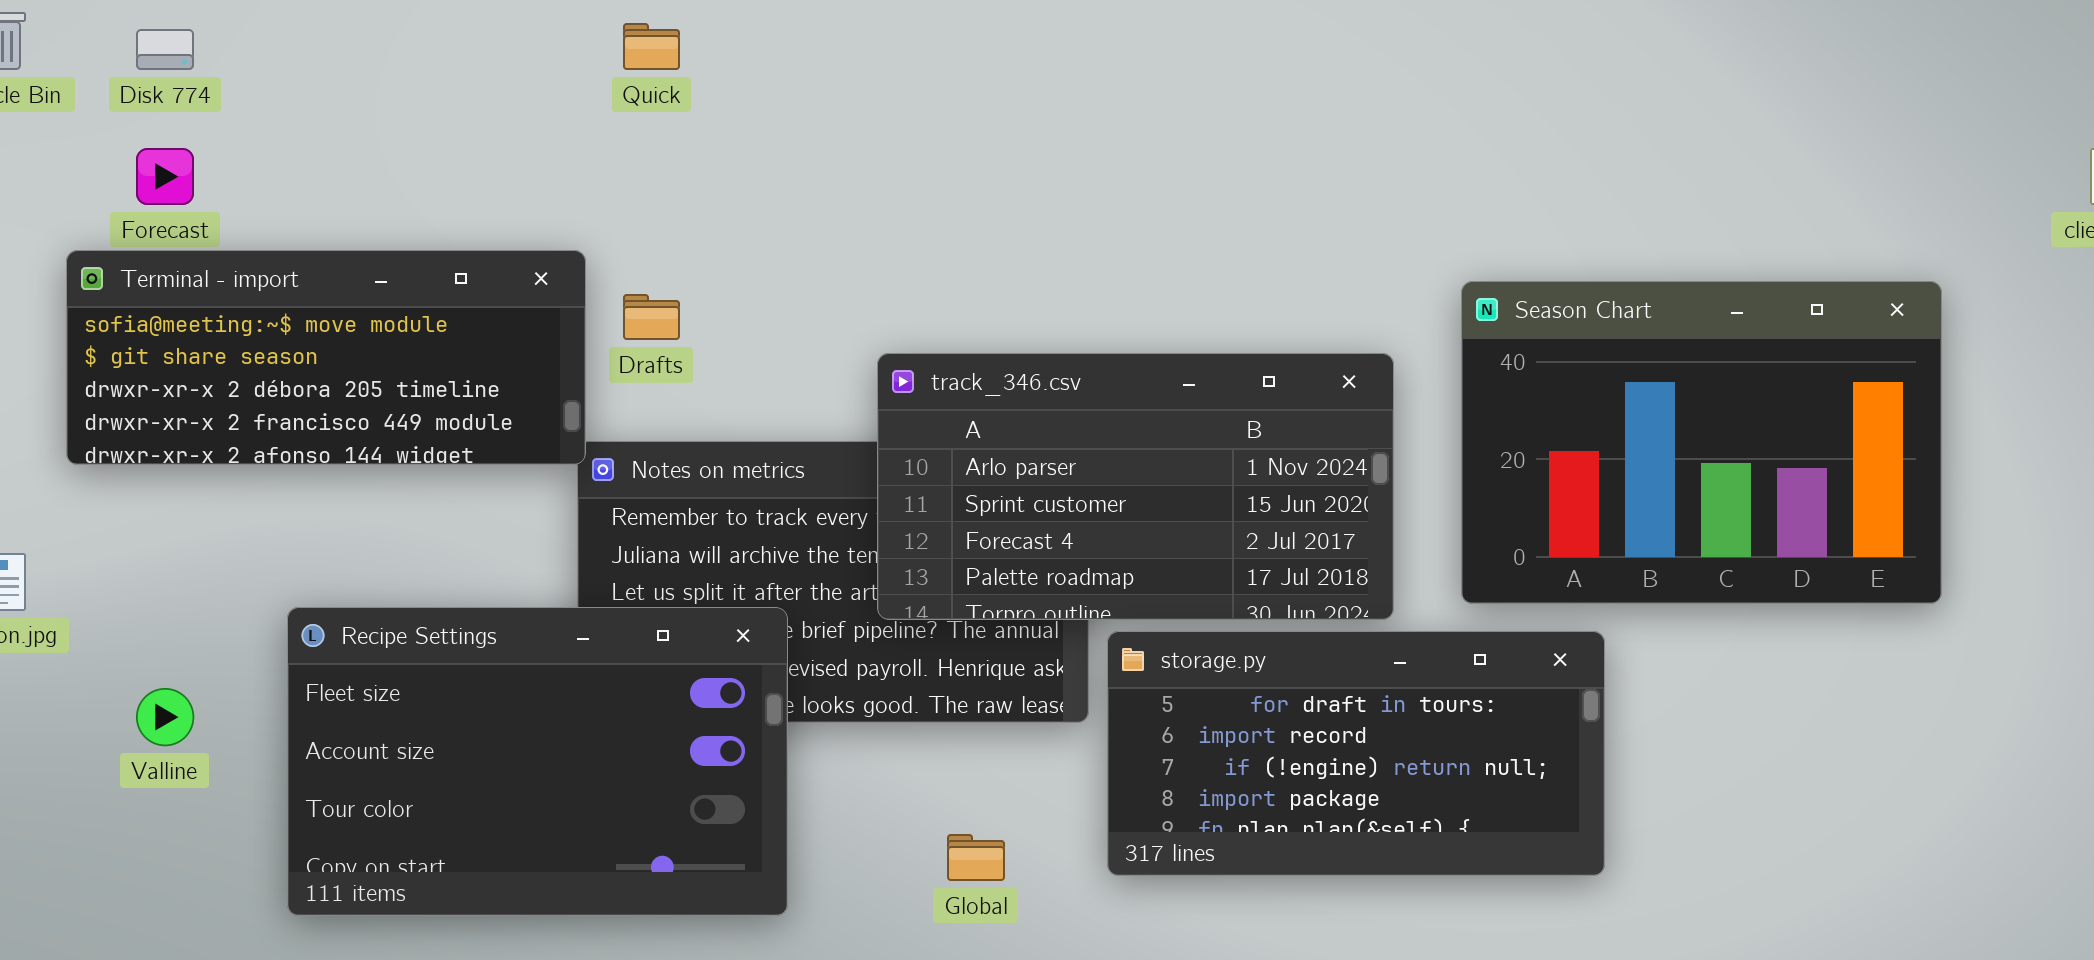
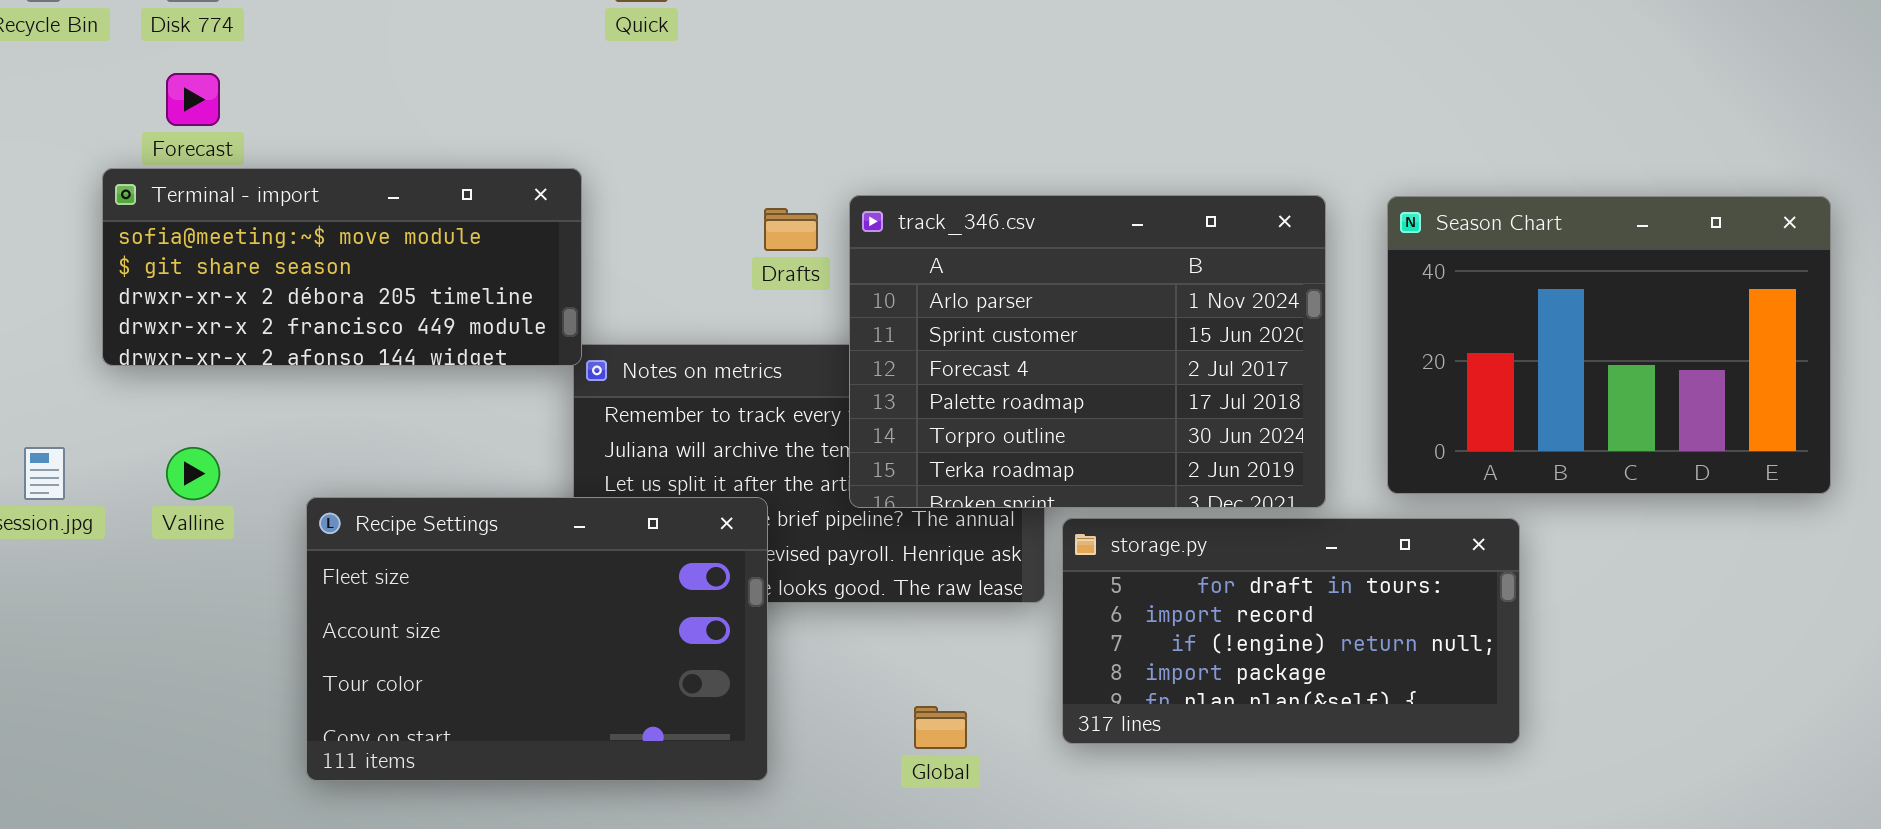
Drafts: [623,294,680,340] -> [764,208,818,251], moved
track_346.csv: [877,353,1394,620] -> [849,195,1326,508], resized
Valline: [136,688,194,746] -> [166,447,220,500], moved

